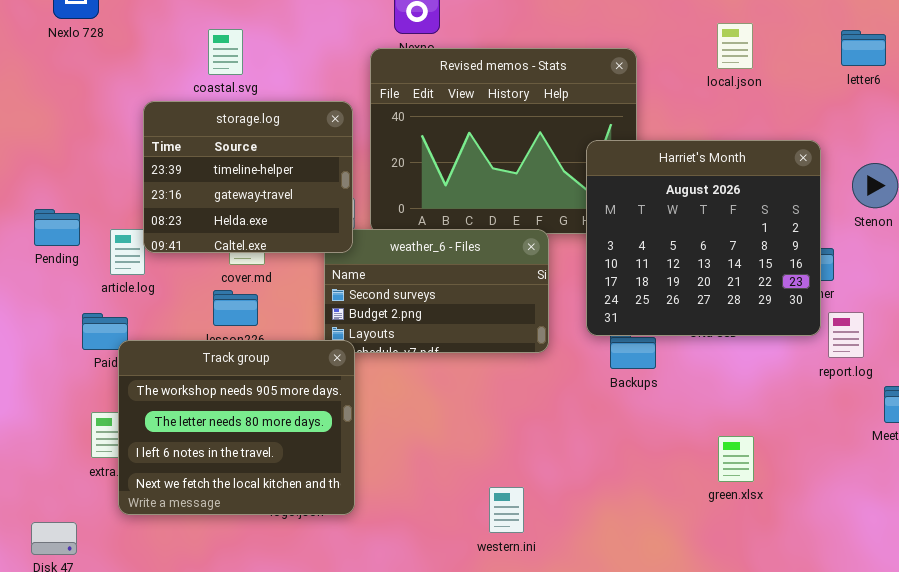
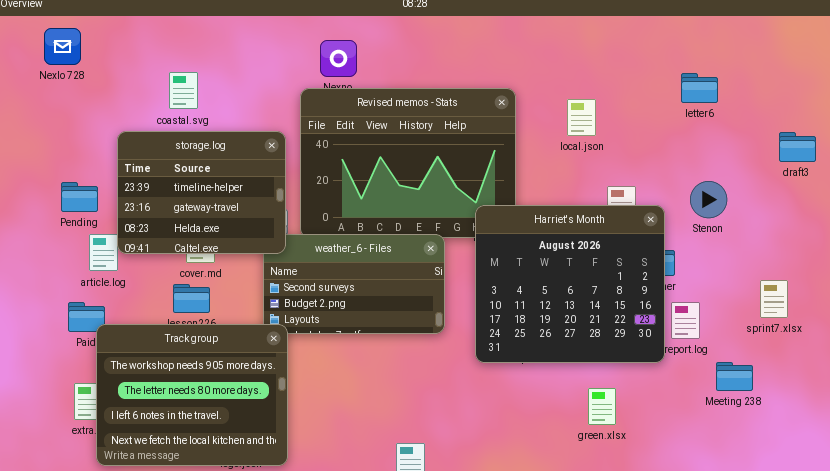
local.json: [717,23,753,69] -> [567,99,596,136], moved
Harriet's Month: [586,140,821,336] -> [475,205,665,363], moved
Pending: [34,209,80,246] -> [61,182,98,212], moved
green.xlsx: [718,436,754,482] -> [588,388,616,425], moved

